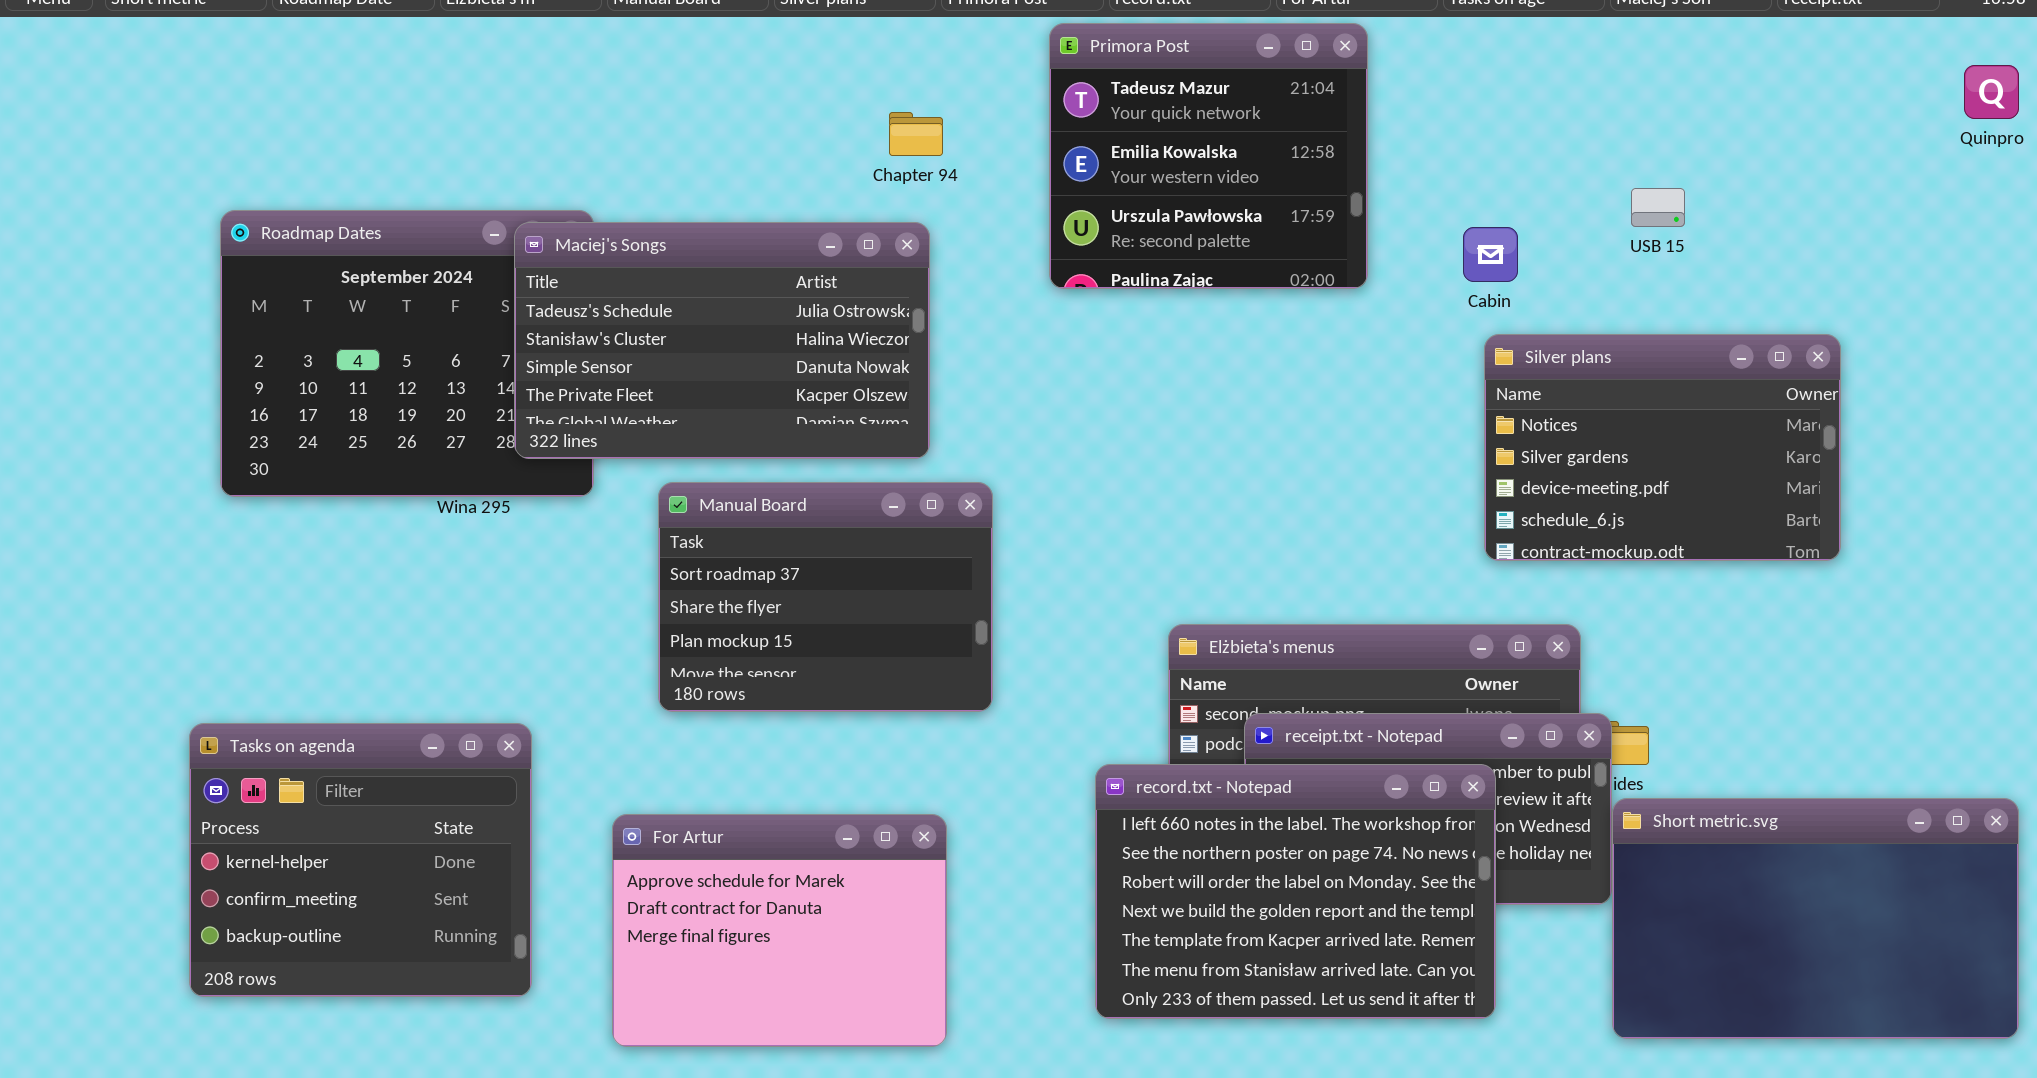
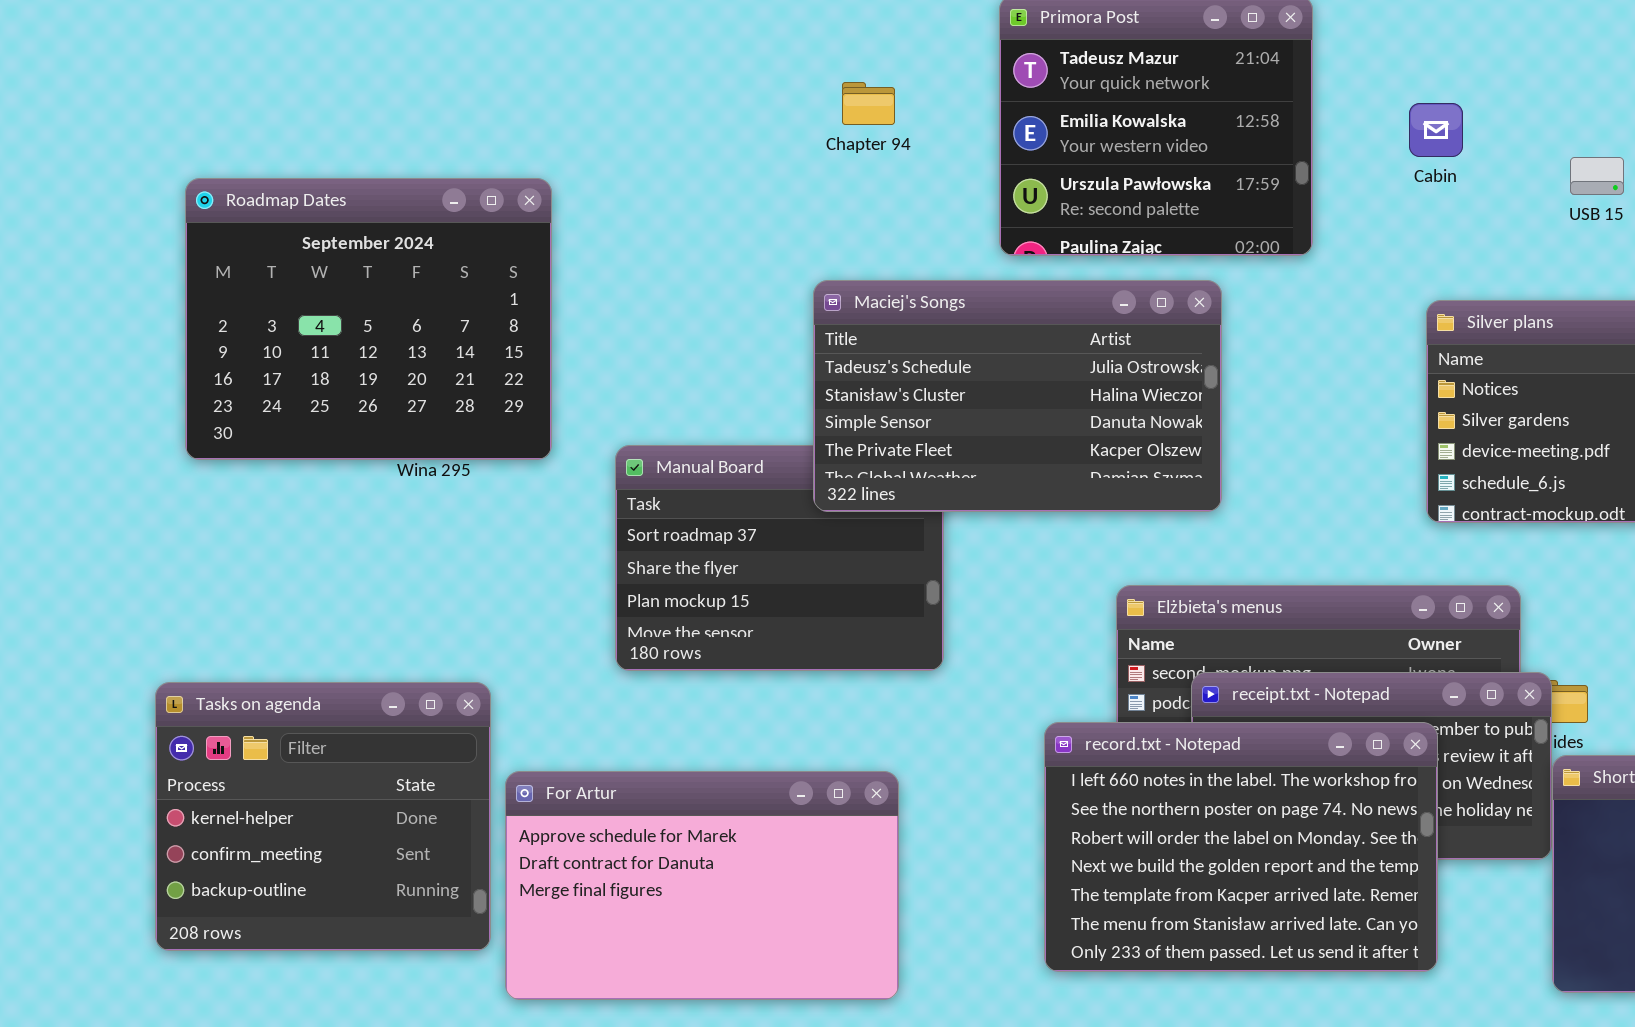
Maciej's Songs: [514,222,930,459] -> [813,280,1222,512], moved
Cabin: [1463,227,1518,282] -> [1409,103,1463,157], moved
For Artur: [612,814,947,1047] -> [505,771,899,1000], resized

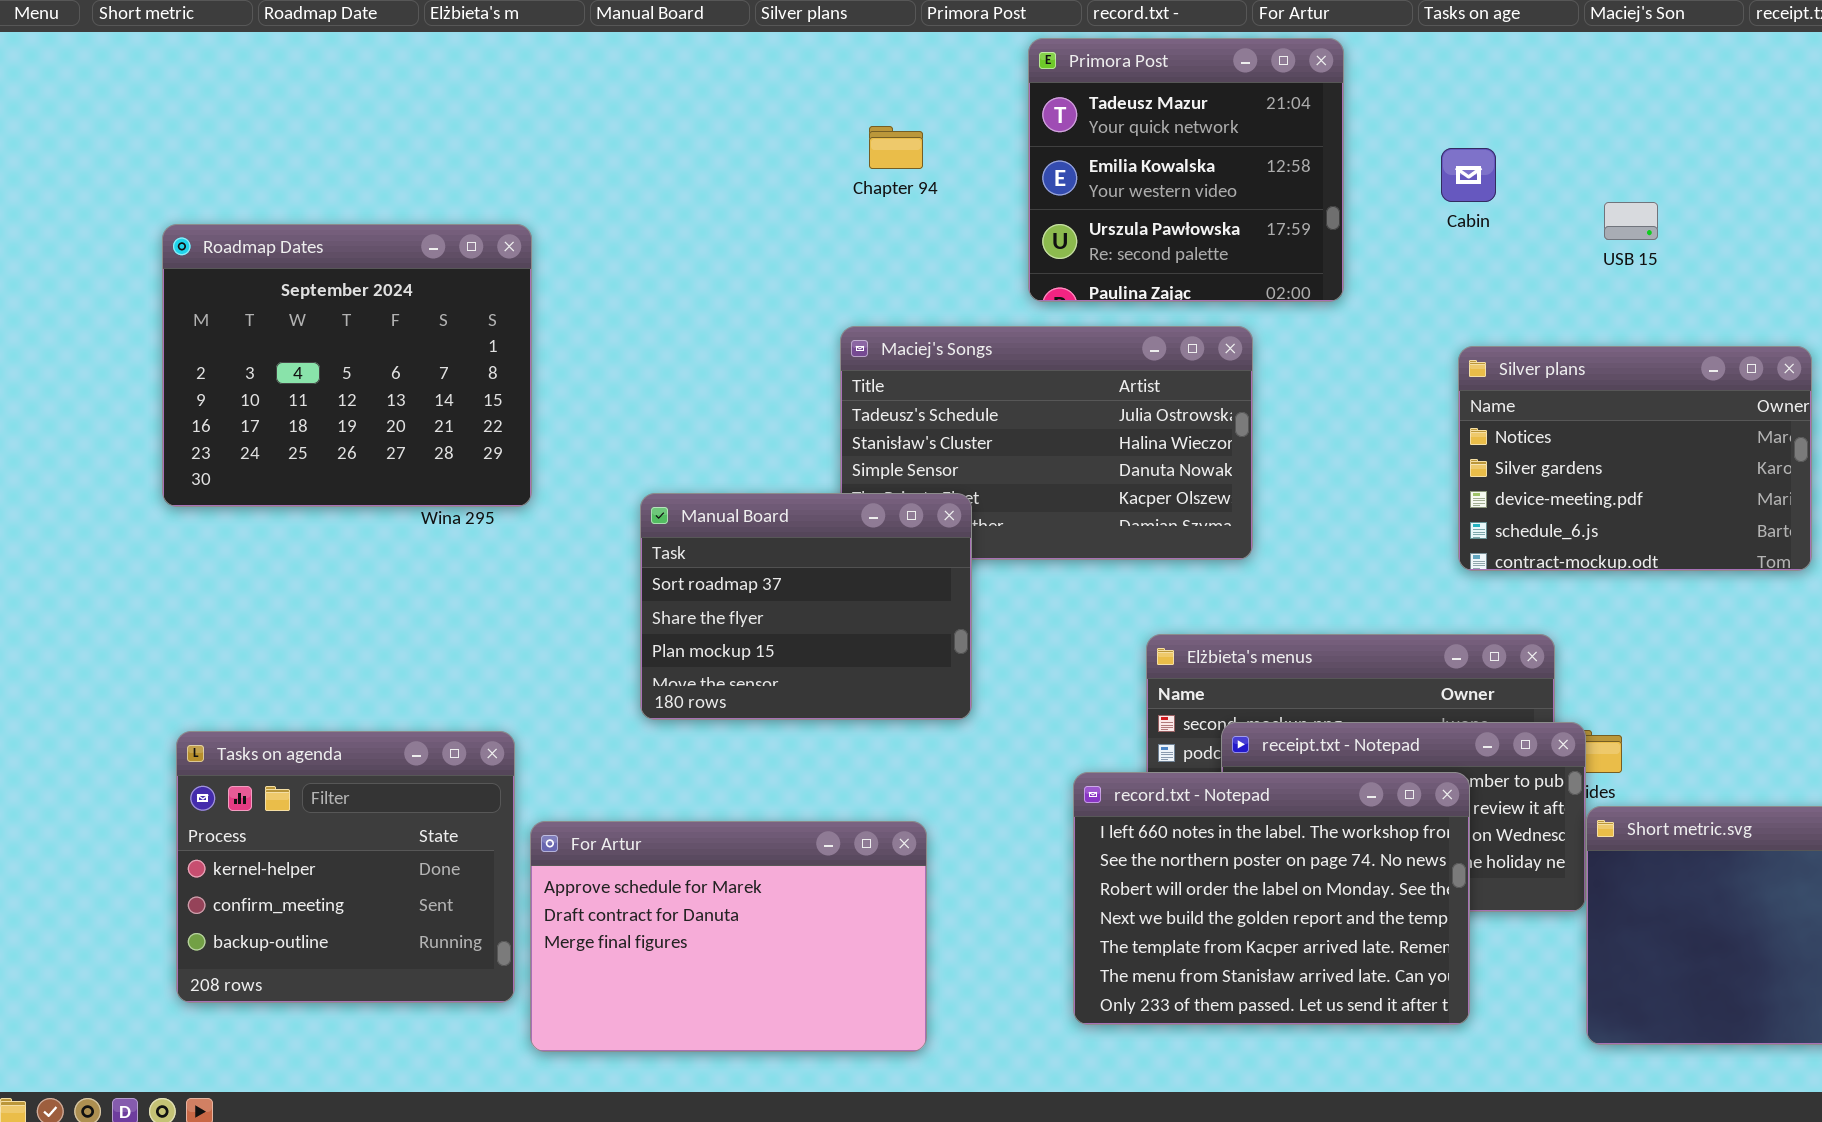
Roadmap Dates: [185,178,552,460] -> [162,224,532,507], moved
Manual Board: [615,445,944,671] -> [640,493,972,720], raised

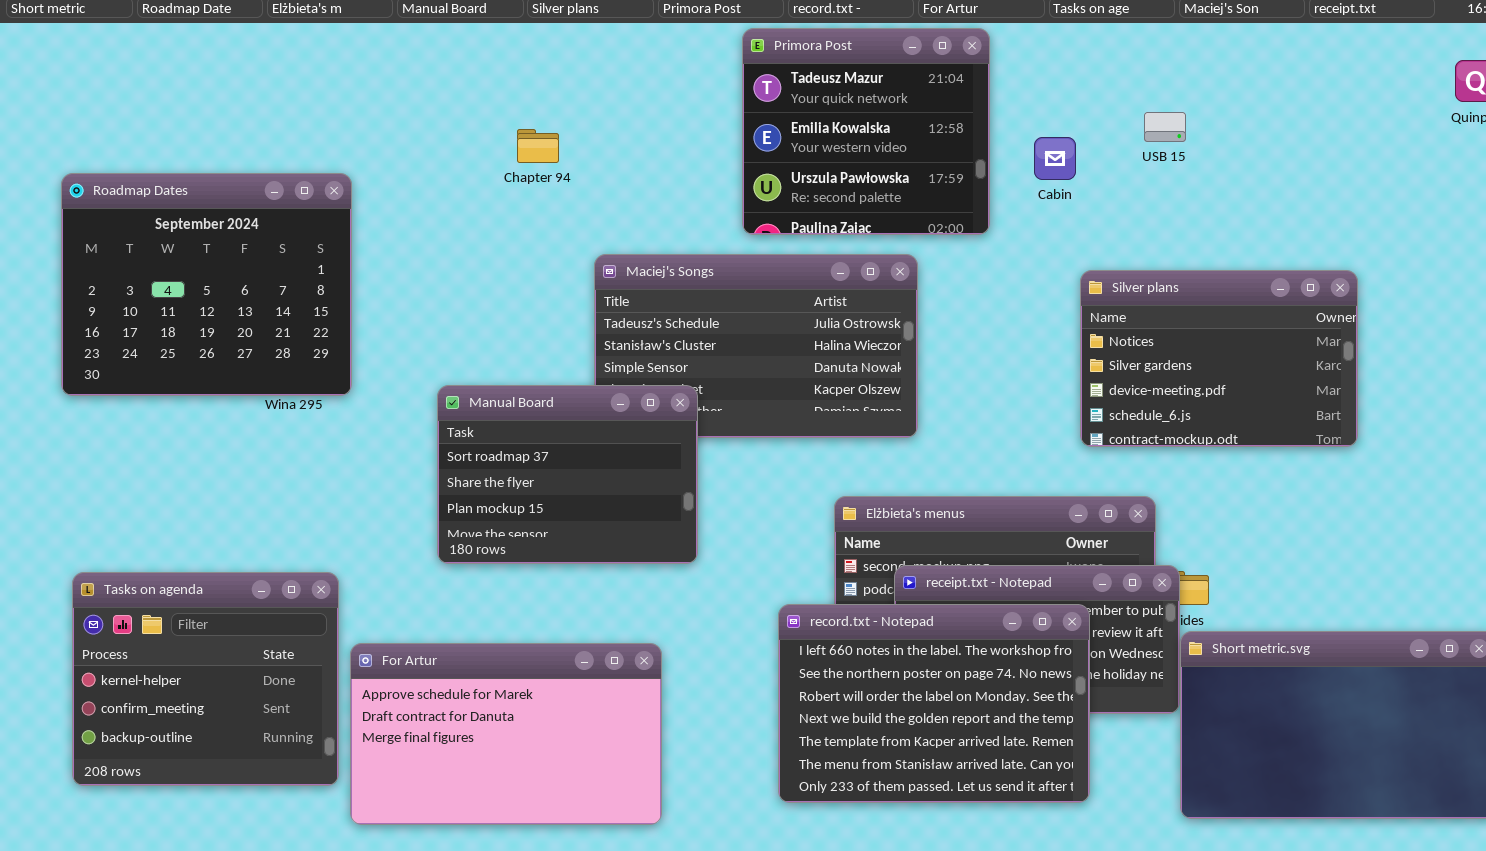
Chapter 94: [869,126,923,169] -> [517,129,559,163], moved
Cabin: [1441,148,1496,202] -> [1034,137,1076,180], moved
USB 15: [1604,202,1658,240] -> [1144,112,1186,142], moved

